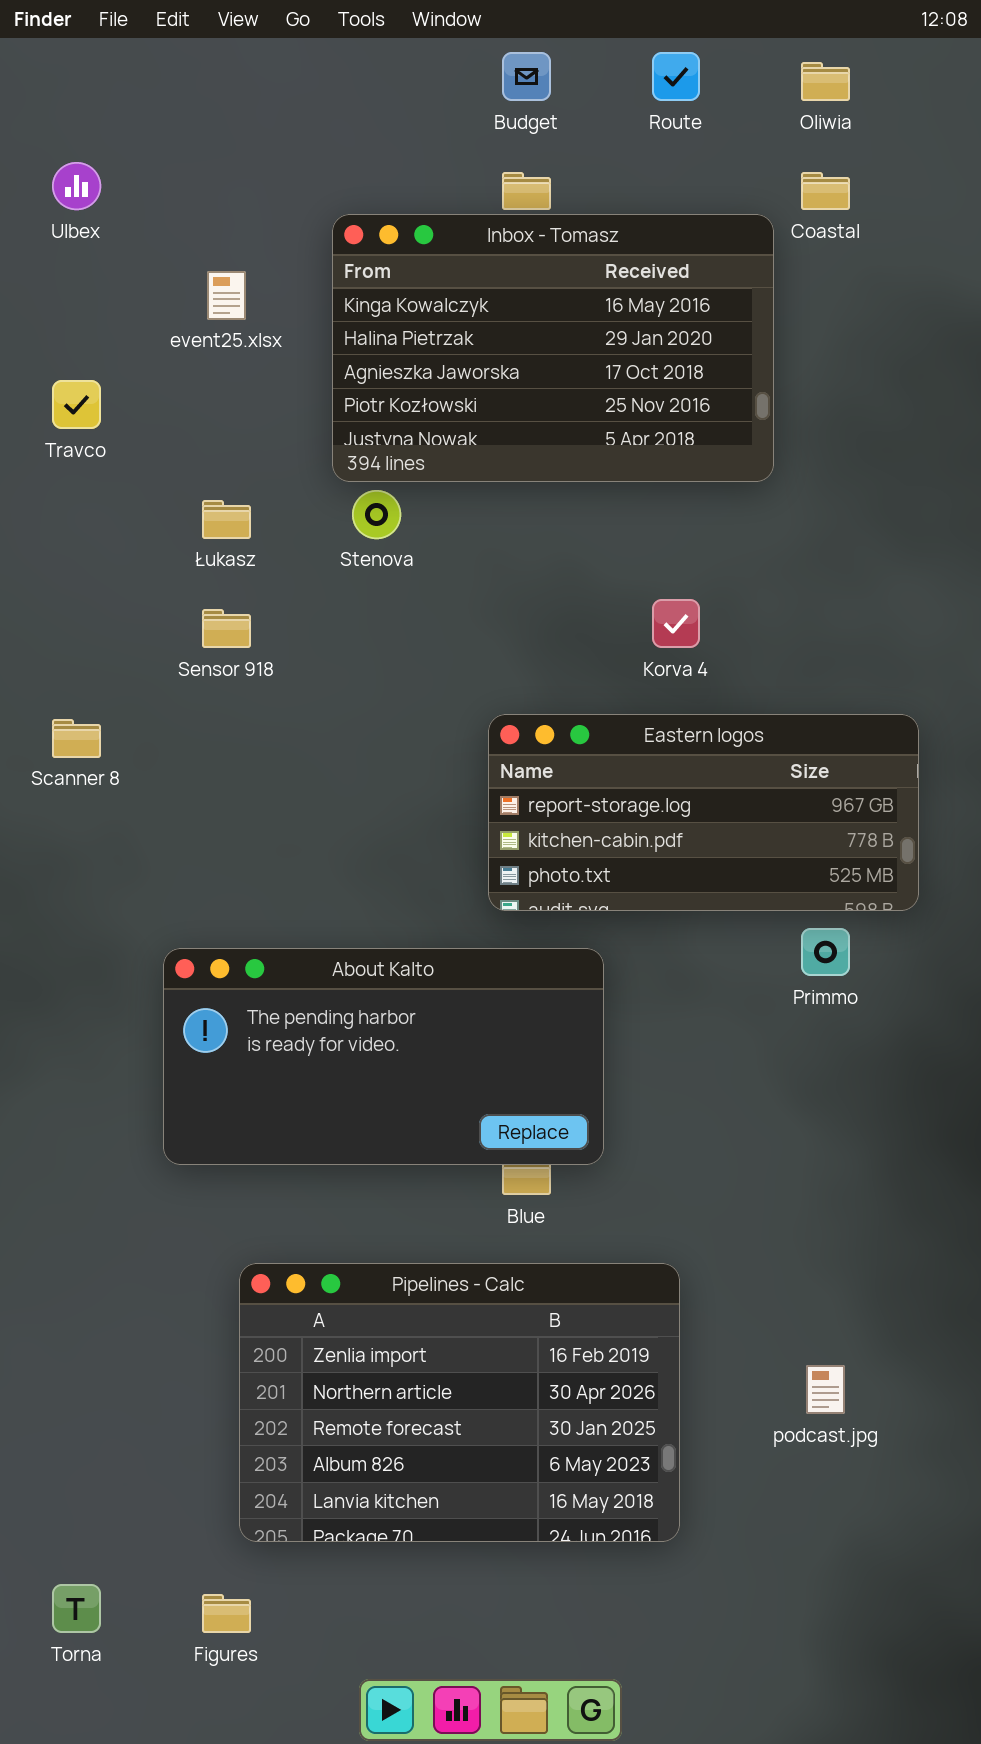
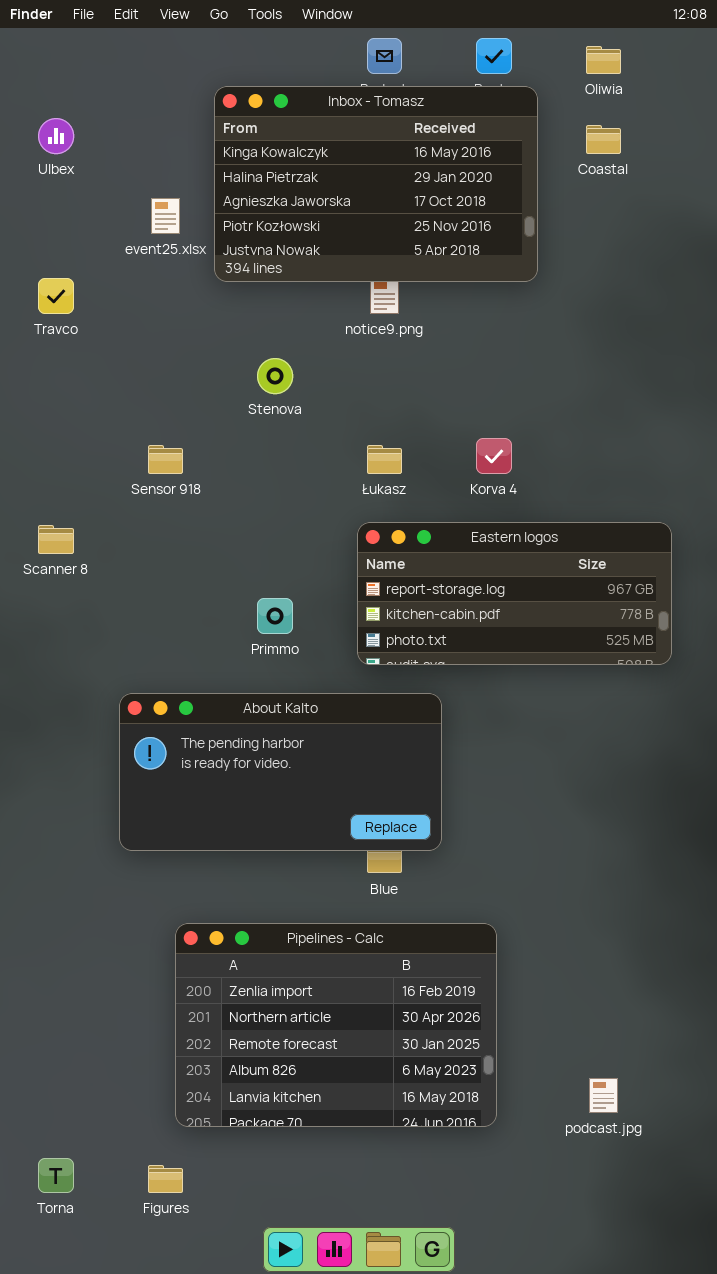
Inbox - Tomasz: [332,214,774,482] -> [214,86,538,282], moved
Łukasz: [202,500,251,539] -> [367,445,402,474], moved
Primmo: [801,928,850,976] -> [257,598,293,634], moved
podcast.jpg: [806,1365,845,1414] -> [589,1078,618,1113], moved

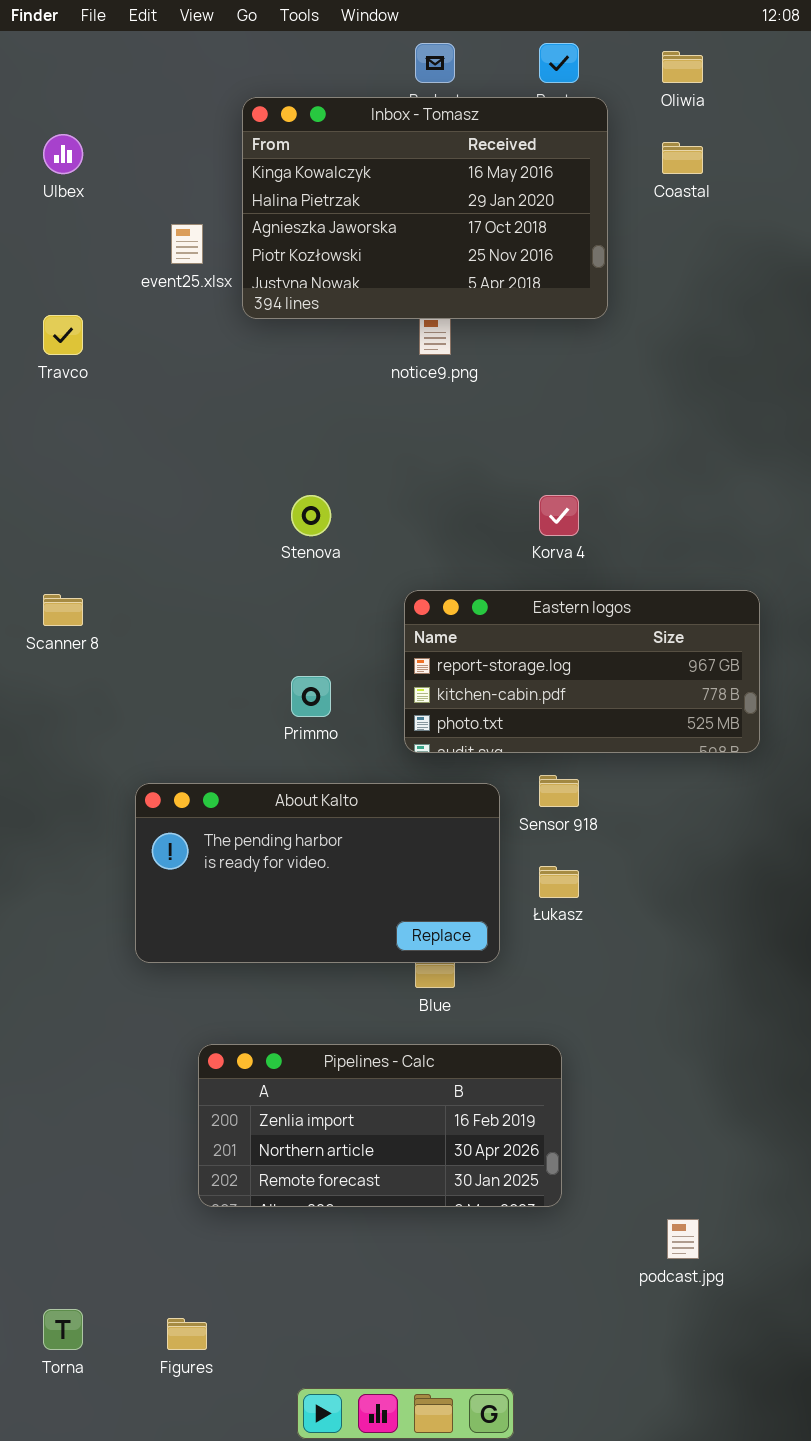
Stenova: [257,358,293,394] -> [291,495,331,536], moved
Sensor 918: [148,445,183,474] -> [539,775,579,807], moved
Łukasz: [367,445,402,474] -> [539,866,579,898], moved
Pipelines - Calc: [175,923,497,1127] -> [198,1044,562,1207], resized

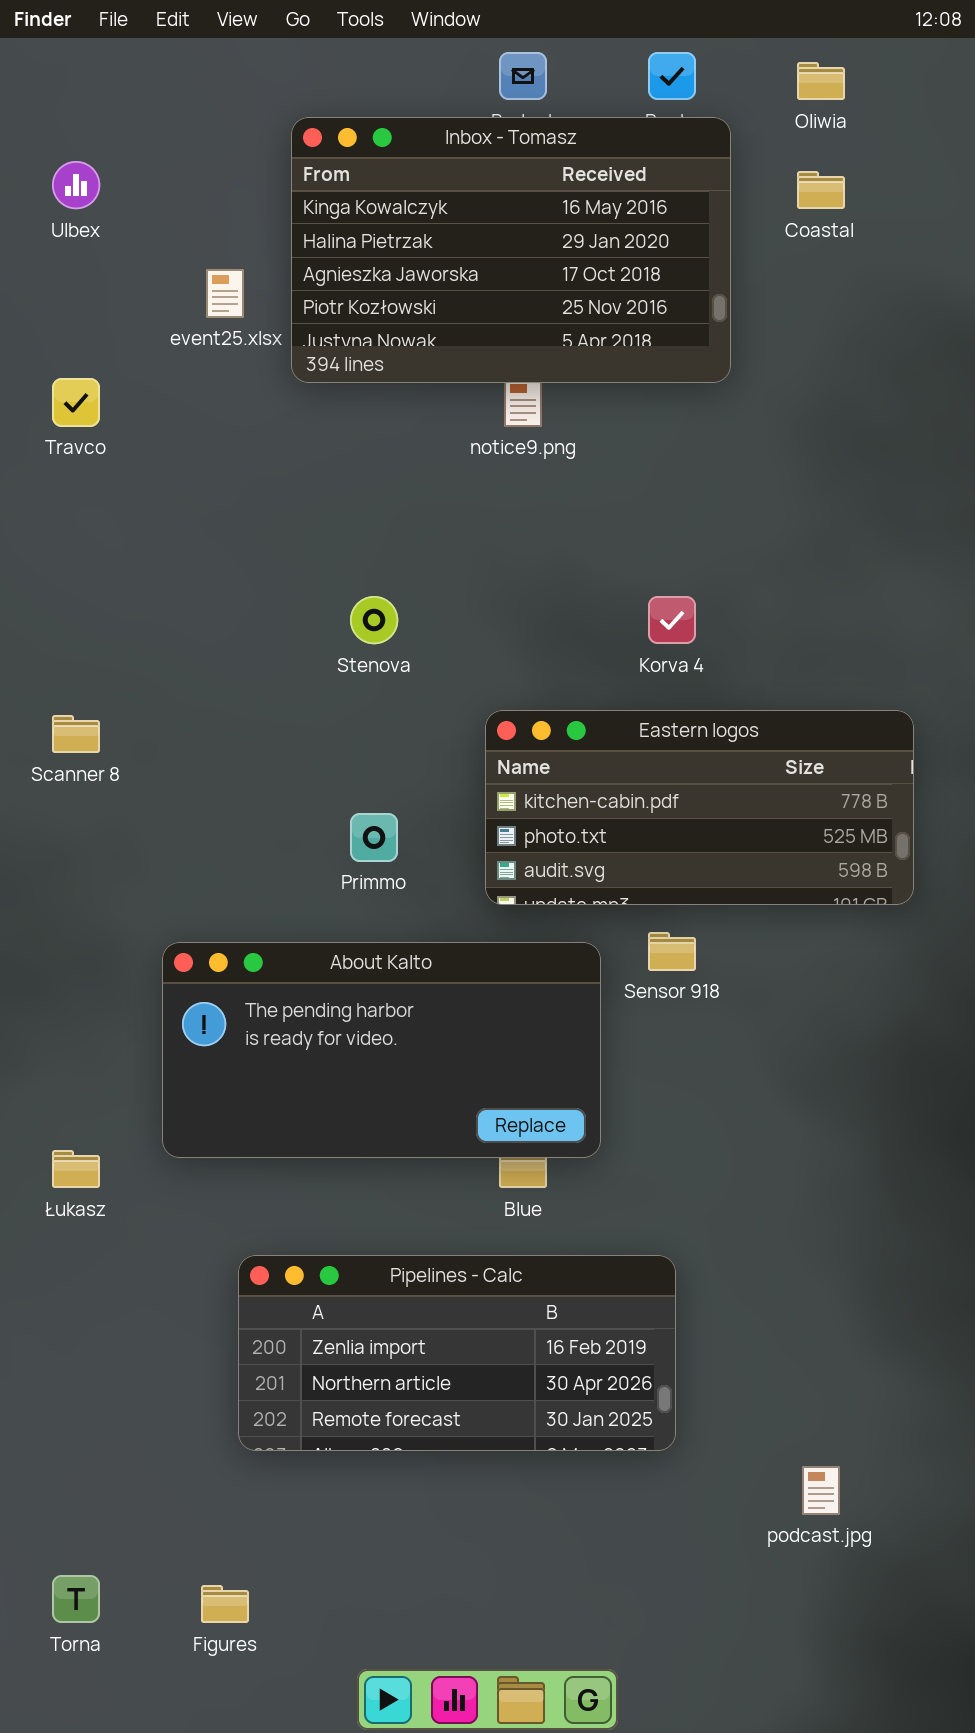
Eastern logos: [404,590,760,753] -> [485,710,914,905], scrolled down 1 row
Łukasz: [539,866,579,898] -> [52,1150,100,1188], moved

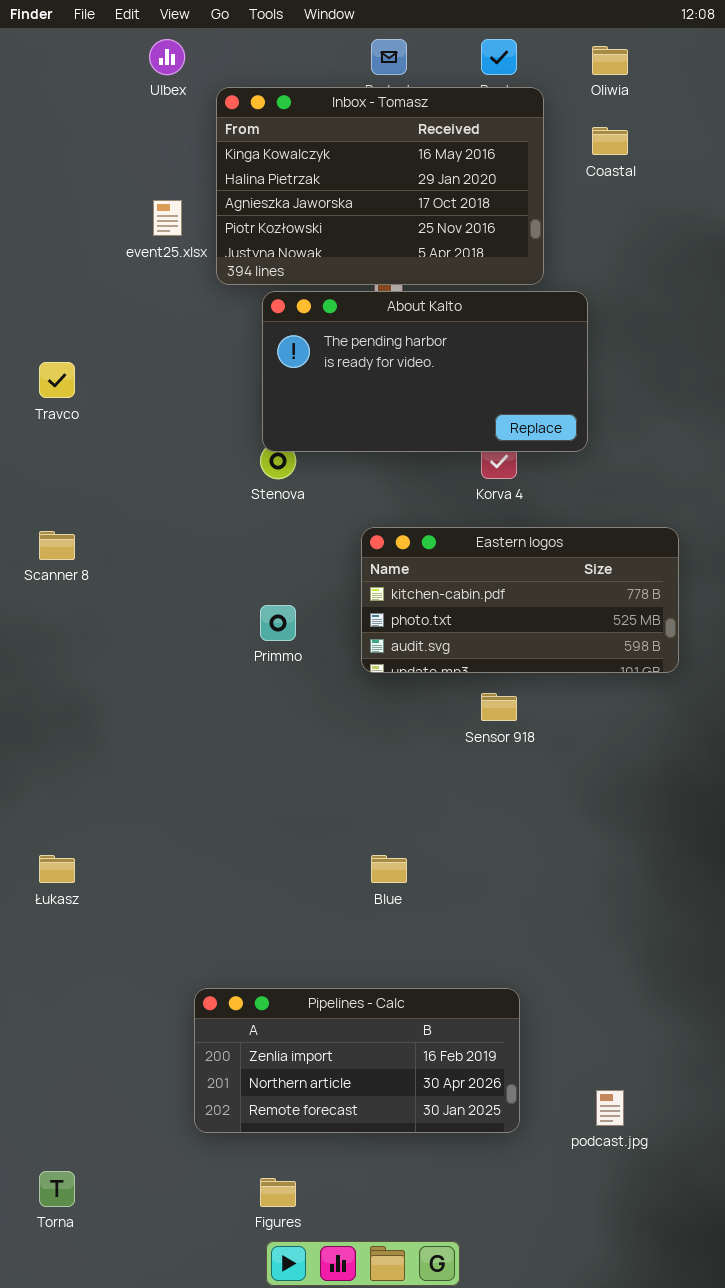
Ulbex: [52,161,100,209] -> [149,39,185,75], moved
Travco: [52,378,100,427] -> [39,362,75,398], moved
About Kalto: [162,942,601,1158] -> [262,291,588,452], moved
Pipelines - Calc: [238,1255,676,1451] -> [194,988,520,1133], moved
Figures: [201,1585,249,1623] -> [260,1178,296,1207], moved

